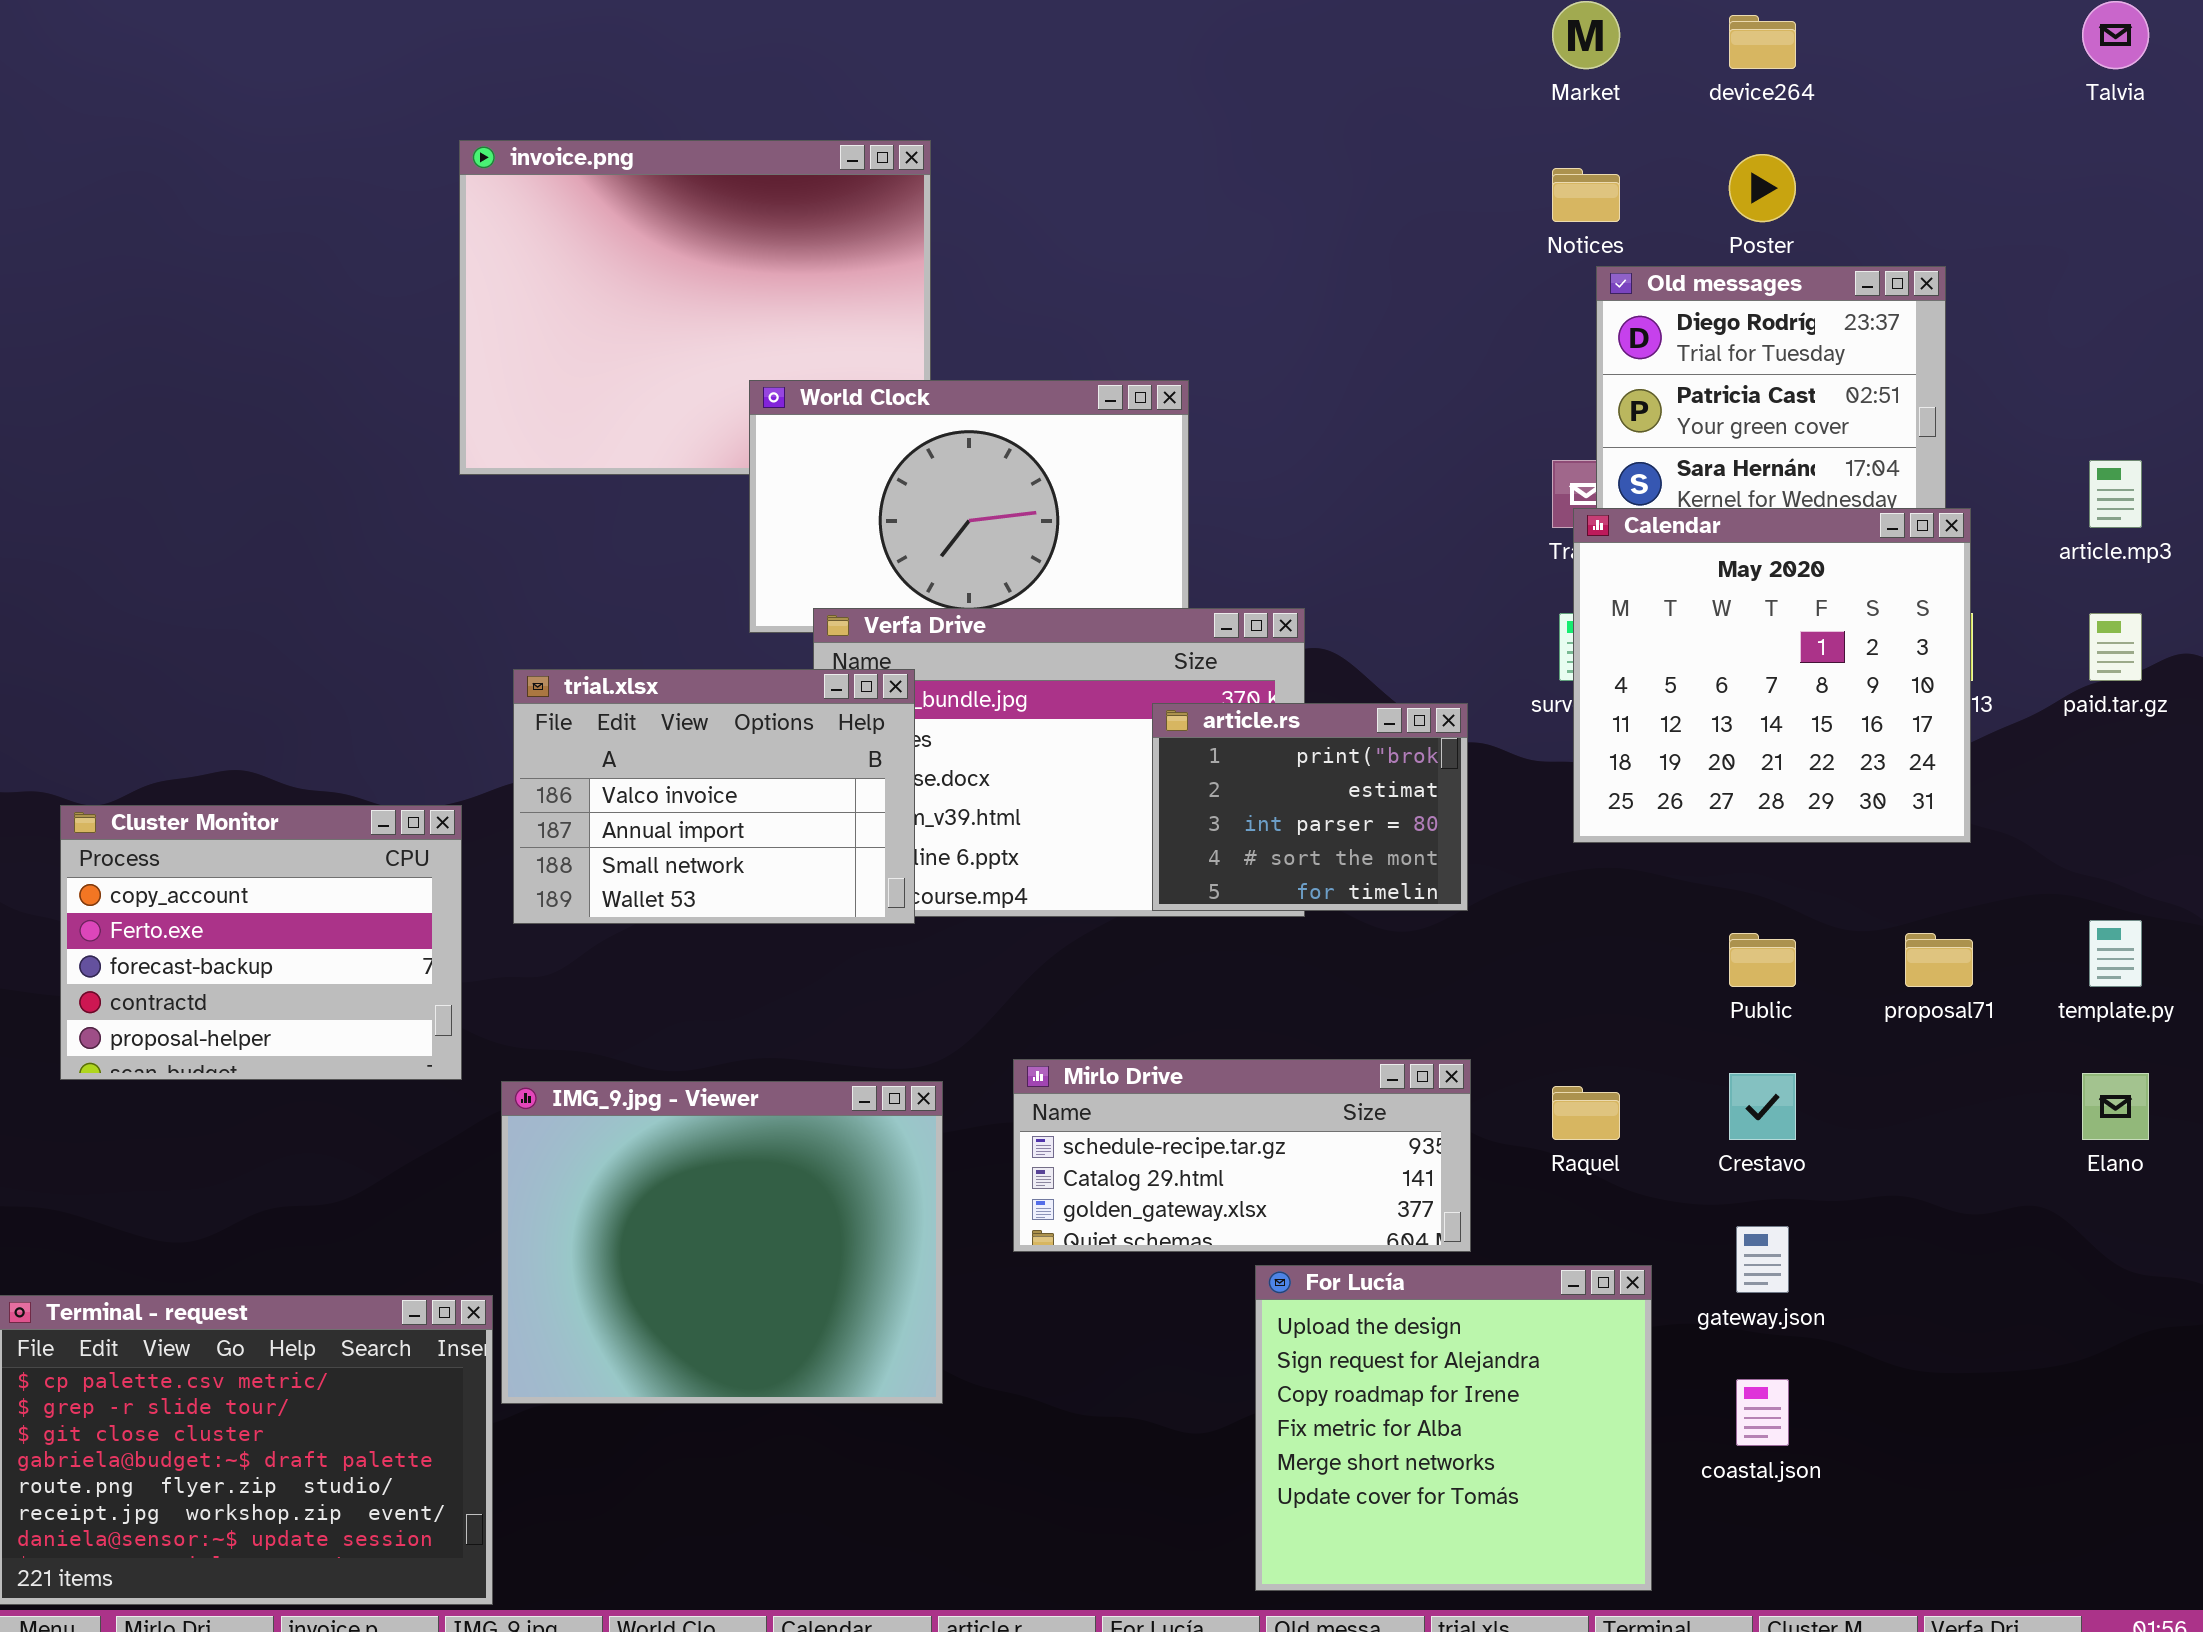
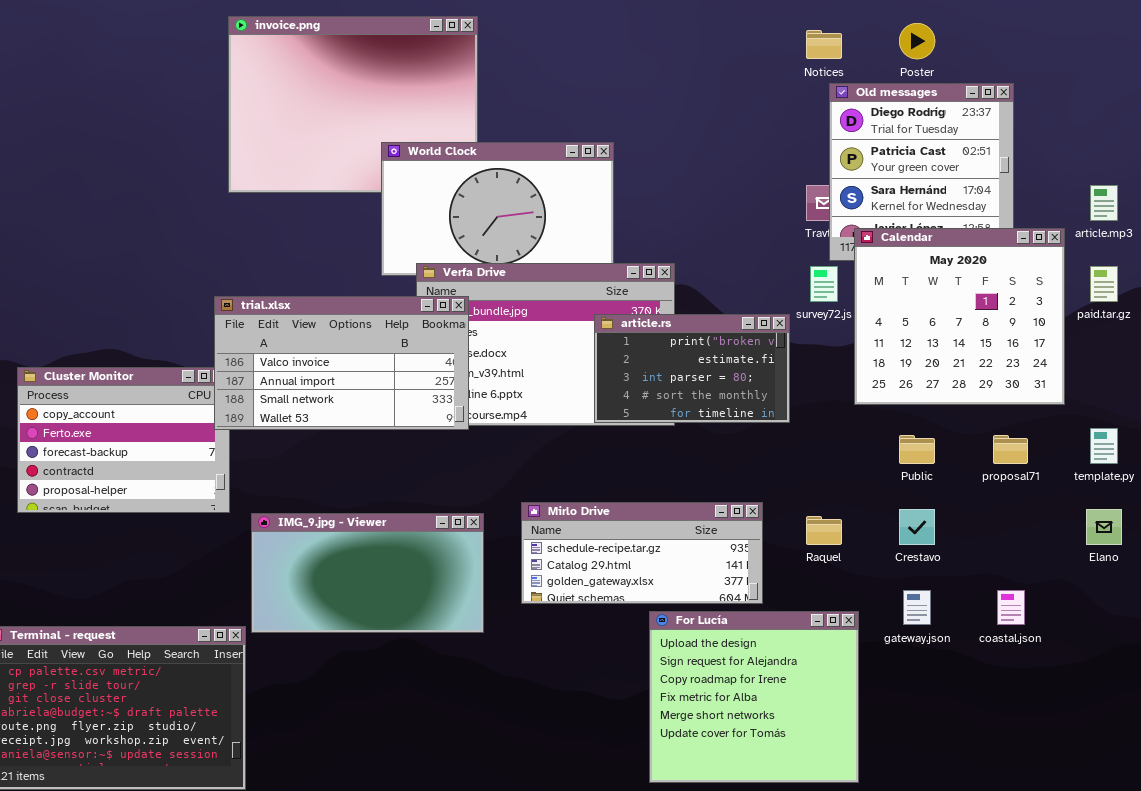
Calendar: [1573,508,1971,843] -> [854,228,1065,405], moved
trial.xlsx: [513,669,915,924] -> [214,296,469,430], resized
article.rs: [1152,703,1468,911] -> [594,314,790,423], resized
IMG_9.jpg - Viewer: [501,1081,943,1404] -> [251,513,484,633], resized
coastal.json: [1736,1379,1789,1446] -> [997,590,1025,625], moved

